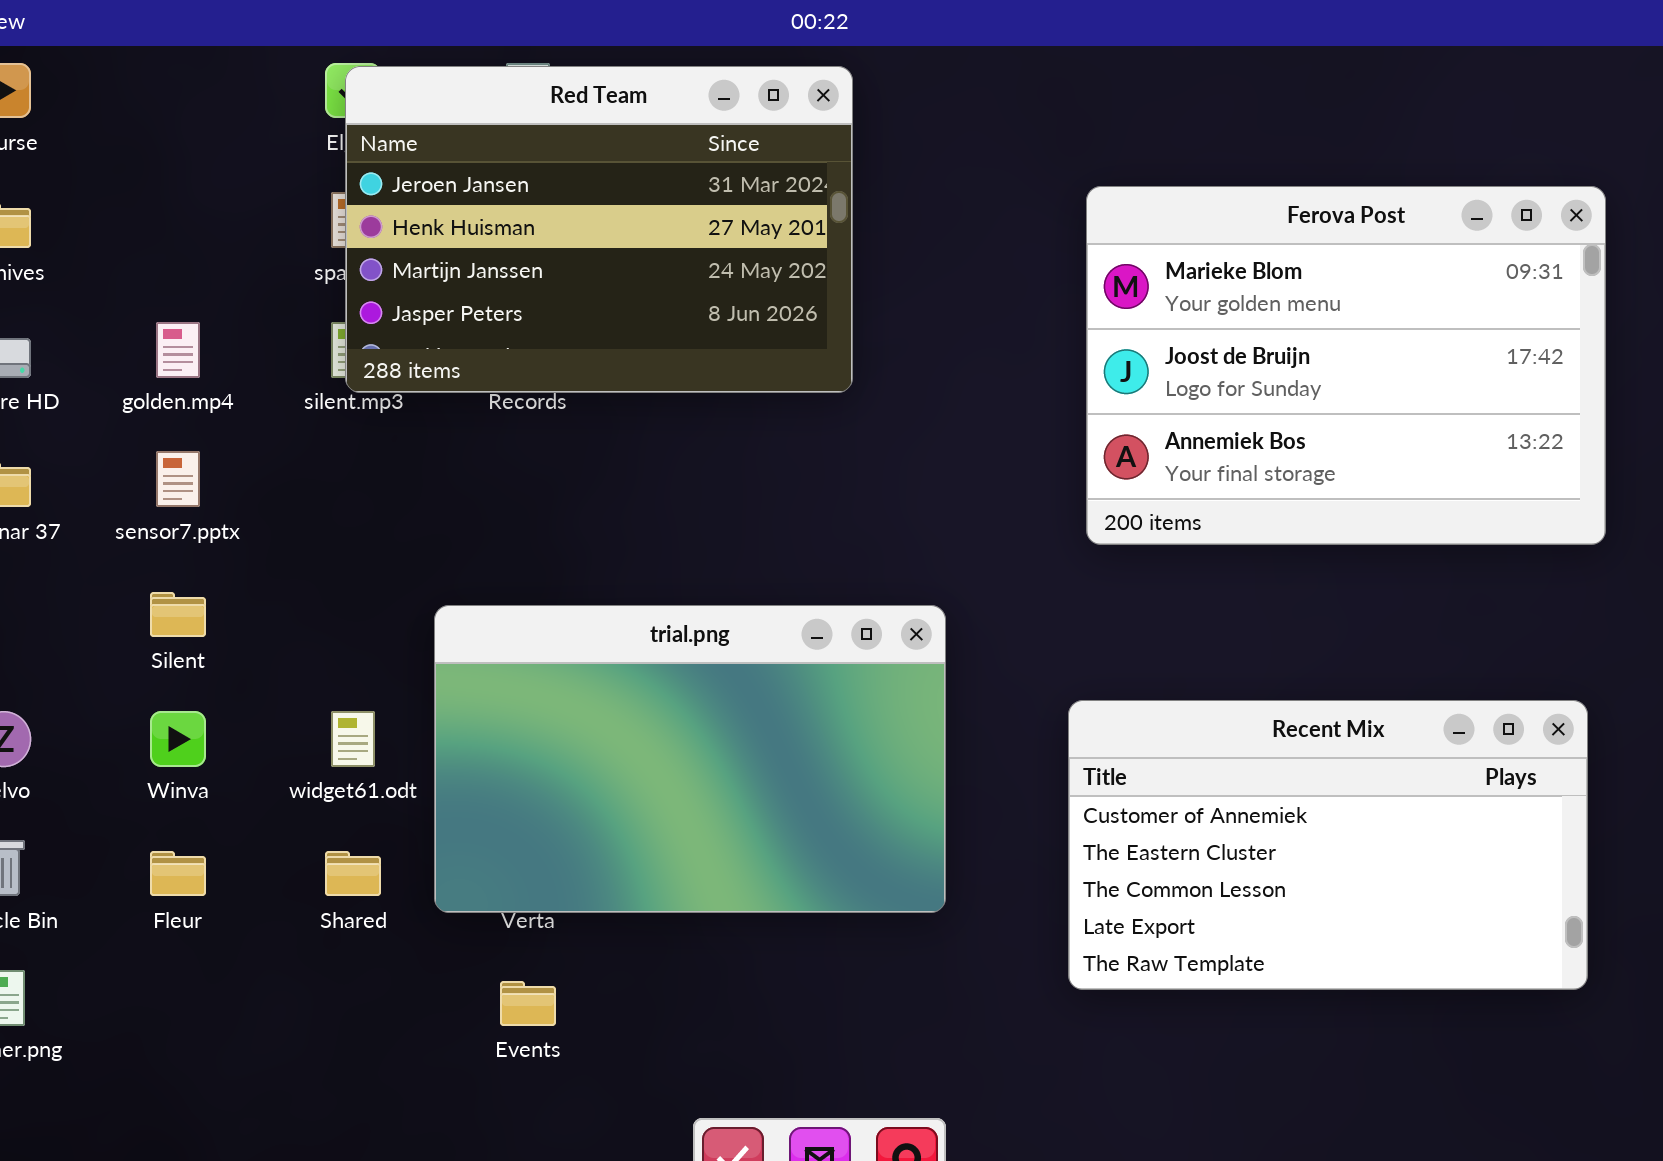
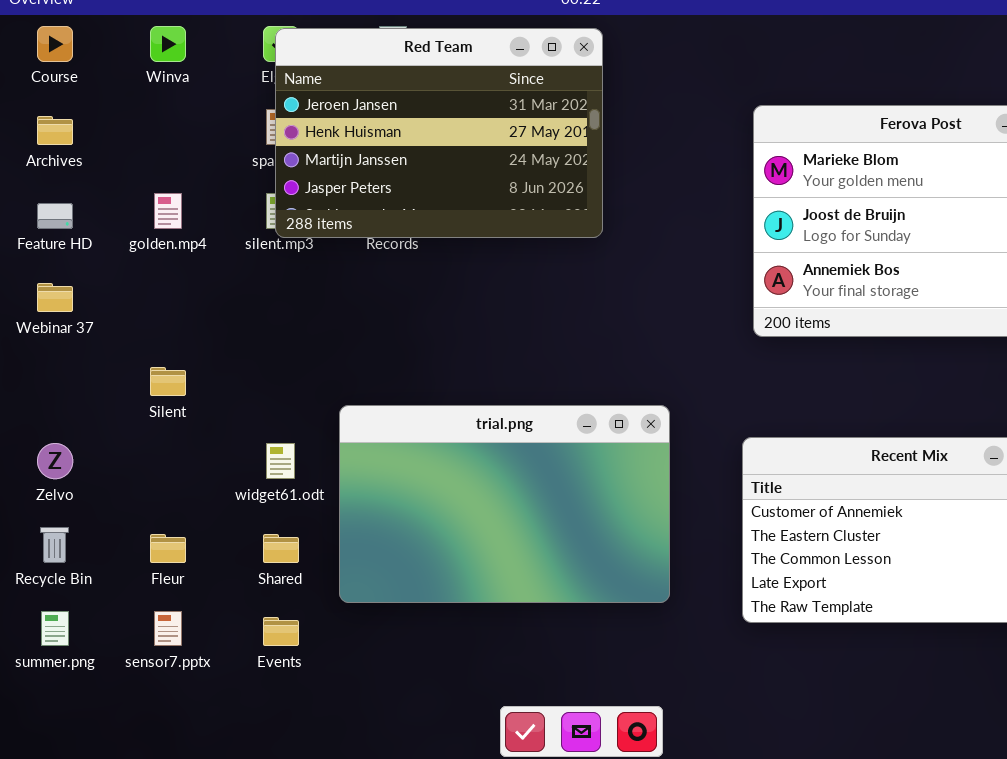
sensor7.pptx: [156,451,200,507] -> [154,611,182,646], moved
trial.png: [434,605,946,913] -> [339,405,670,603], moved
Winva: [150,711,206,767] -> [150,26,186,62], moved
Events: [500,981,556,1026] -> [263,617,299,646], moved

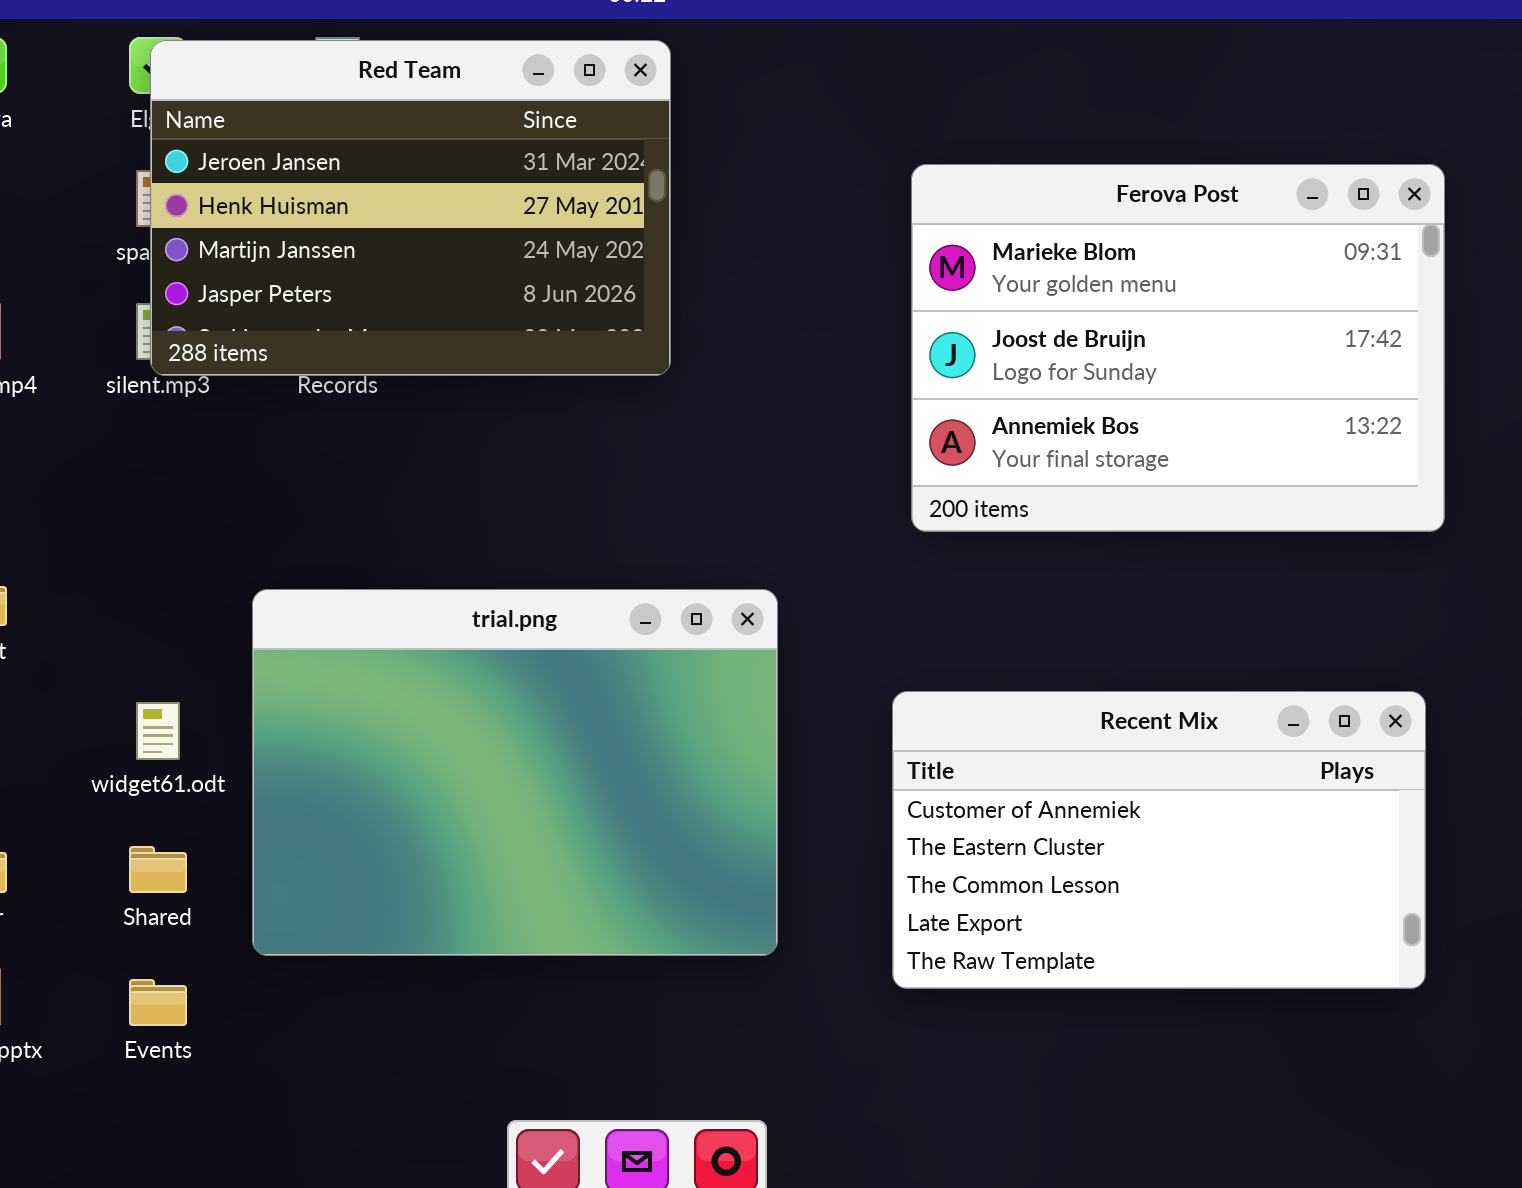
trial.png: [339,405,670,603] -> [252,589,778,956], resized

